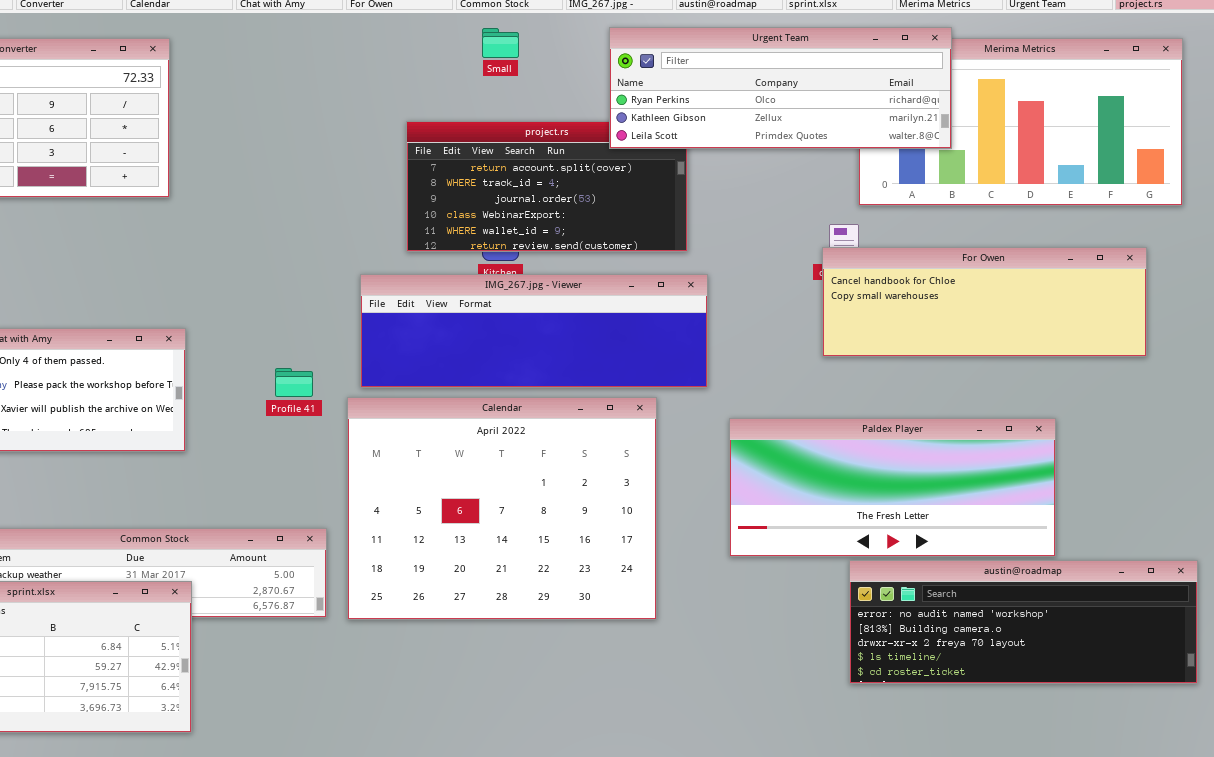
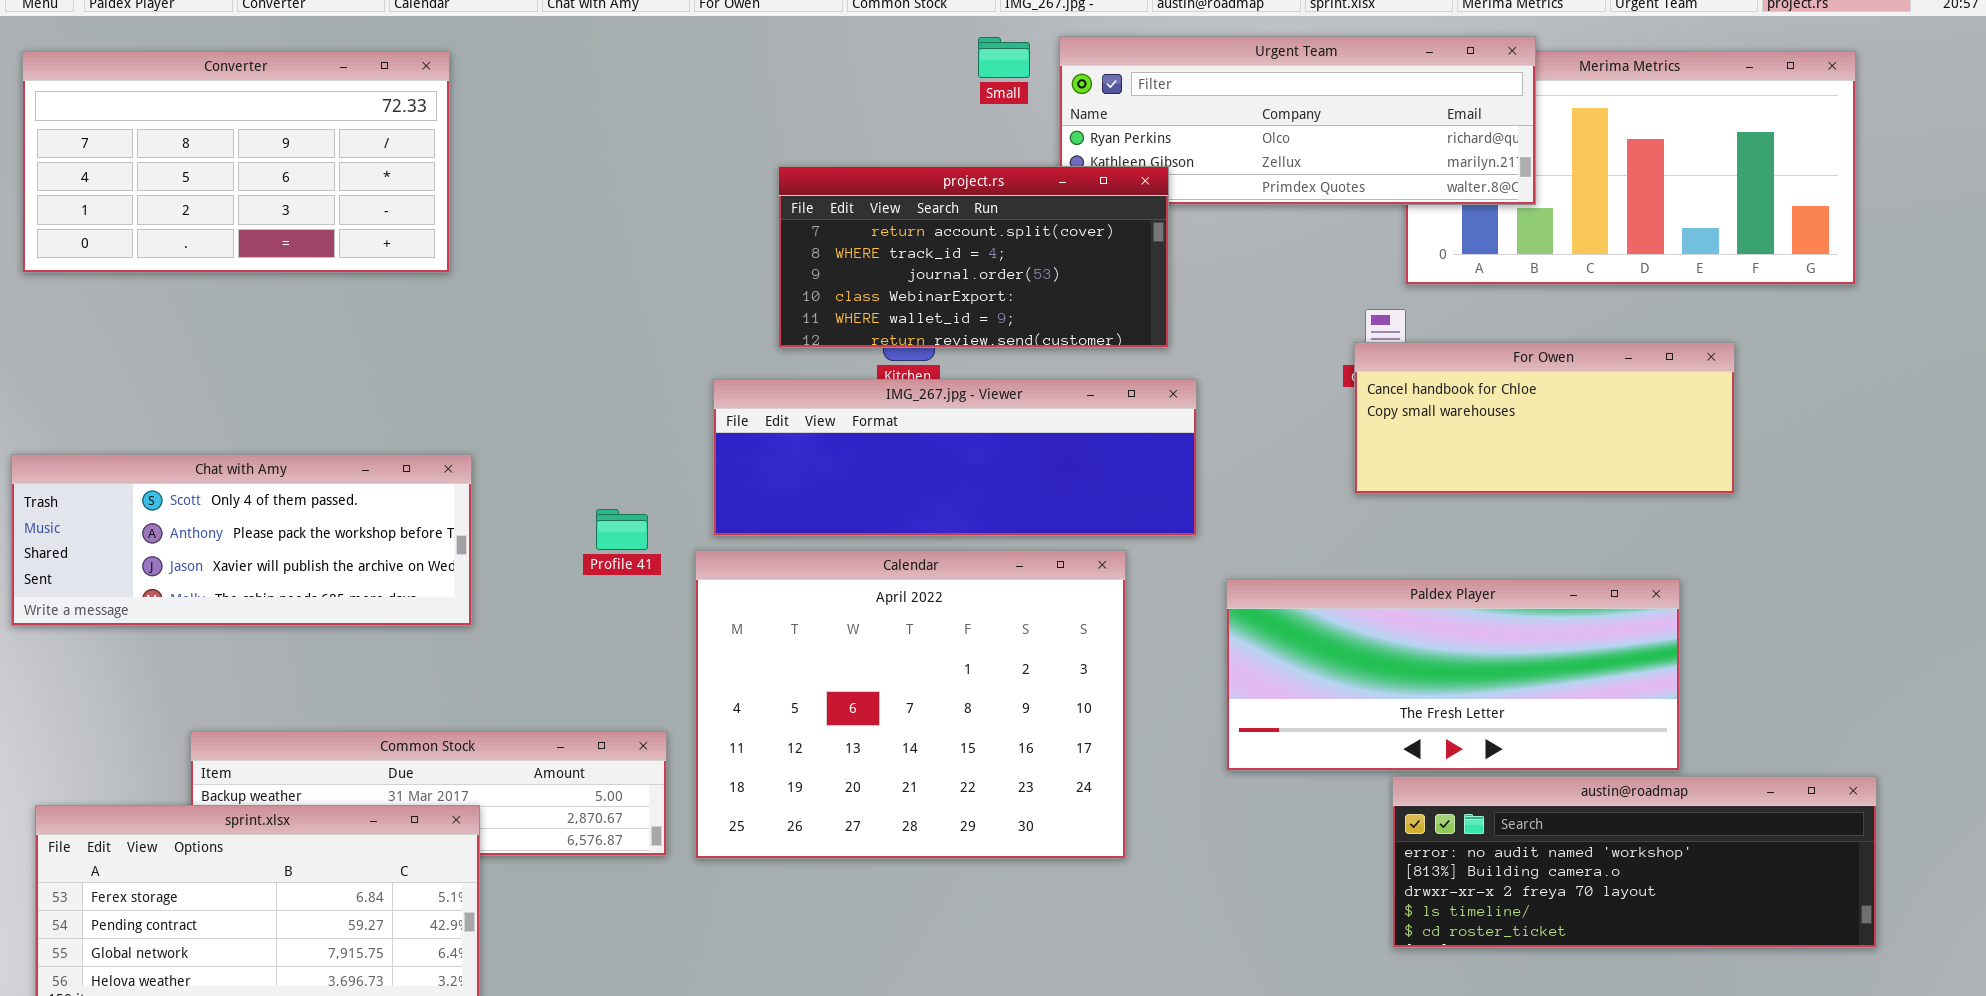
Small: [482,28,519,58] -> [978,37,1030,78], moved
project.rs: [406,121,688,252] -> [778,166,1169,348], raised
For Owen: [822,247,1147,357] -> [1354,342,1735,494], resized

